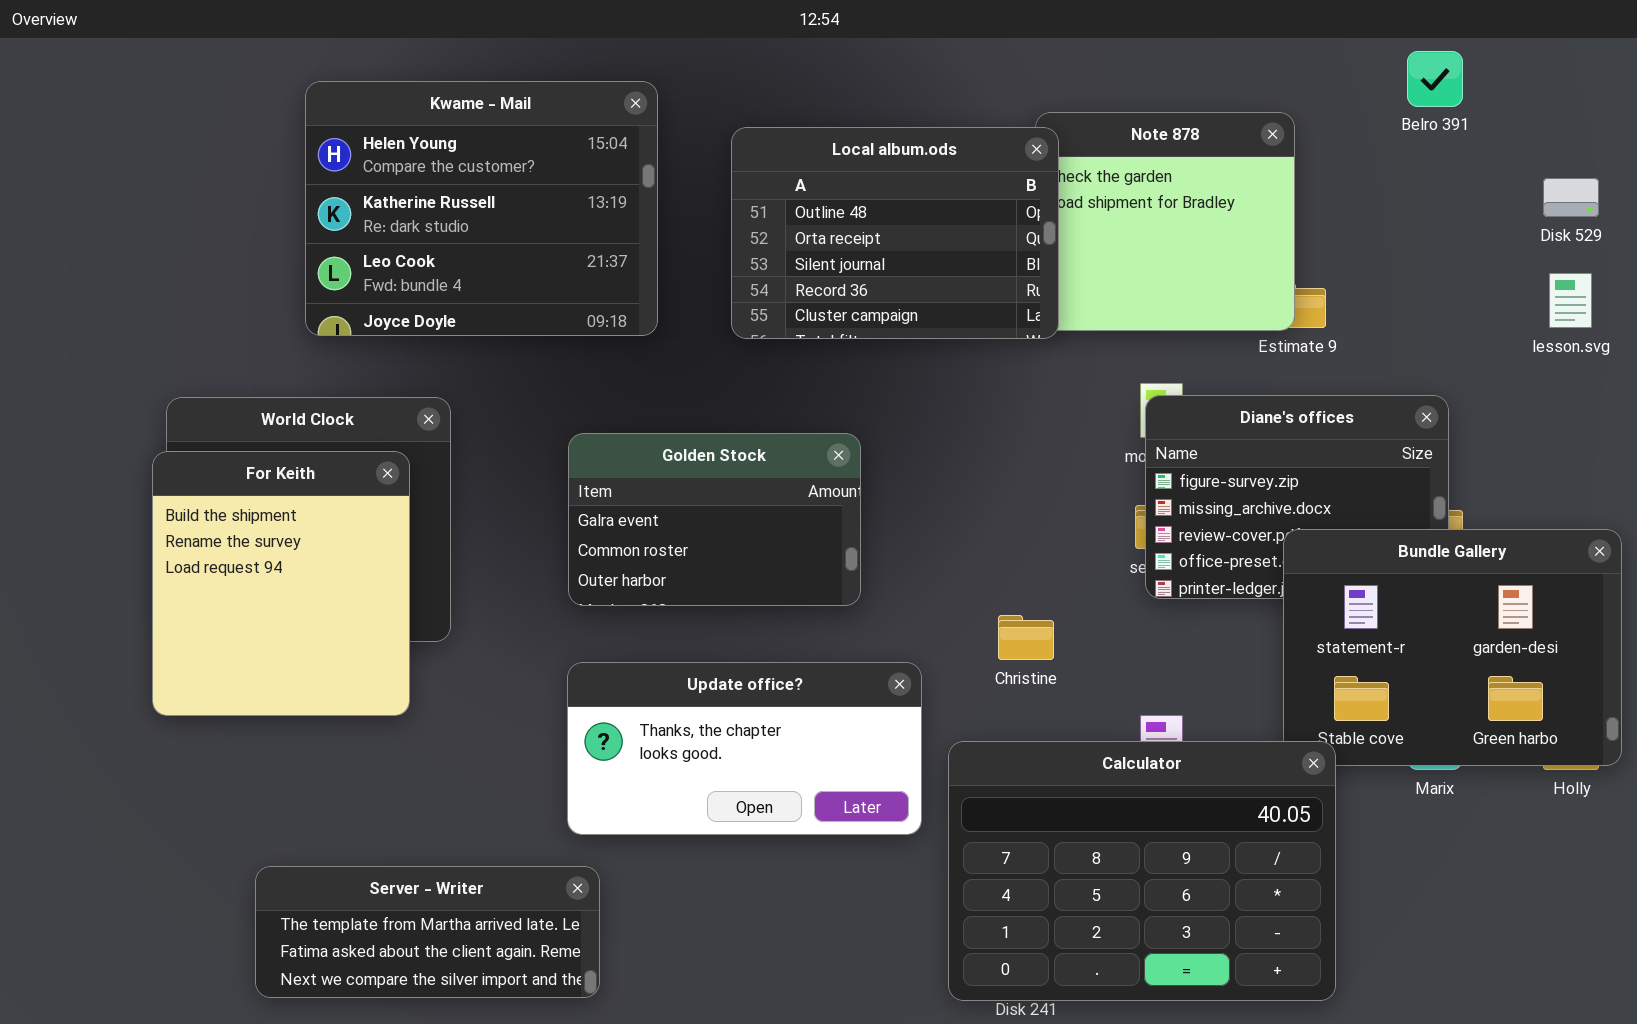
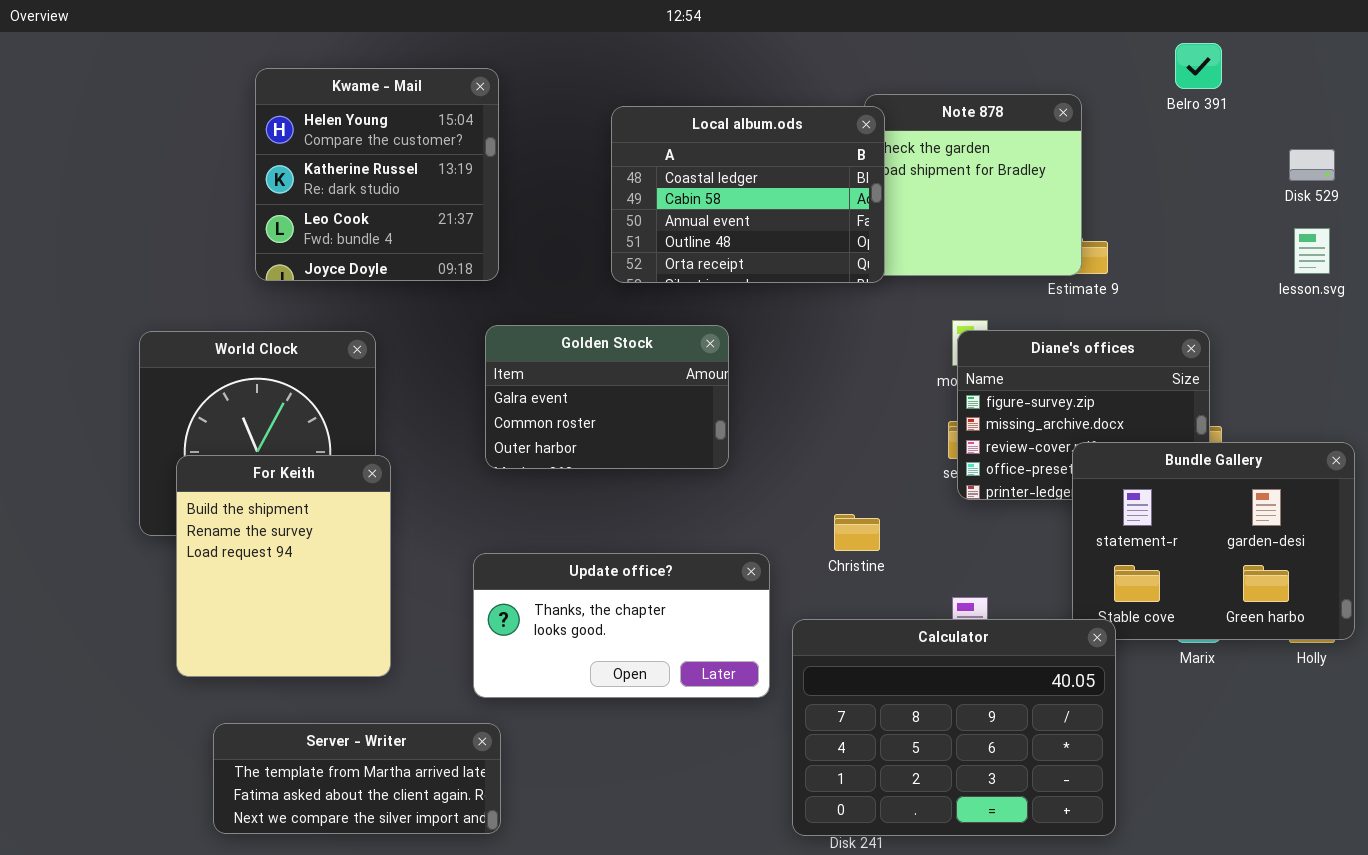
Kwame - Mail: [305,81,658,336] -> [255,68,499,281], resized
Local album.ods: [731,127,1059,339] -> [611,106,885,283], scrolled up 3 rows
Golden Stock: [568,433,861,606] -> [485,325,729,469], moved
For Keith: [152,451,410,716] -> [176,455,391,677], moved

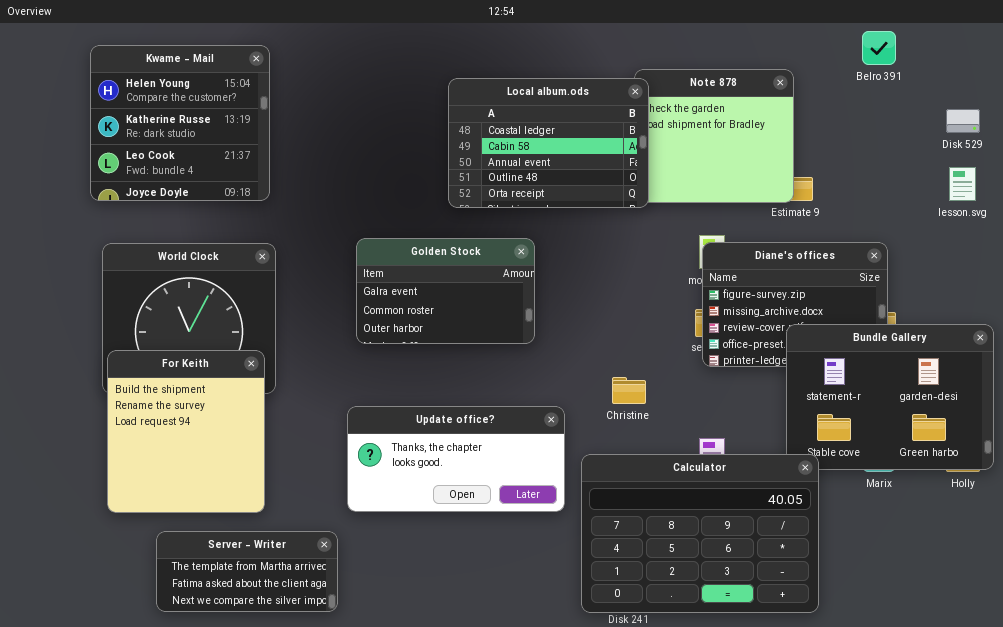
Kwame - Mail: [255,68,499,281] -> [90,45,270,201], moved
For Keith: [176,455,391,677] -> [107,350,265,513], moved
Server - Writer: [213,723,501,834] -> [156,531,338,612], resized

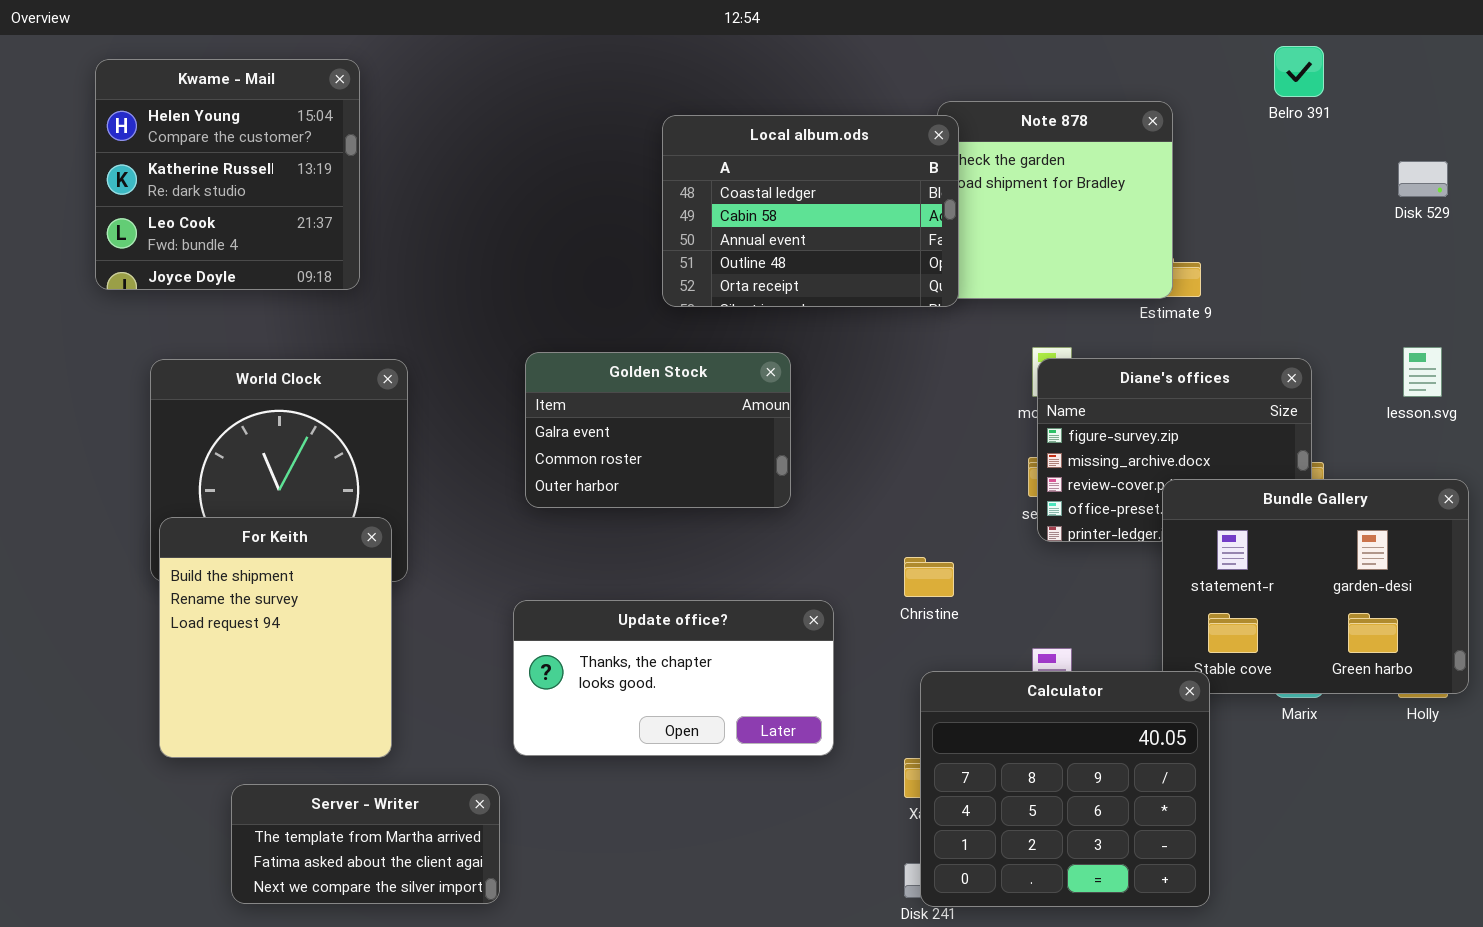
Kwame - Mail: [90,45,270,201] -> [95,59,360,290], moved
lesson.svg: [949,167,976,201] -> [1403,347,1442,397], moved
Calculator: [581,454,819,613] -> [920,671,1210,907], resized

